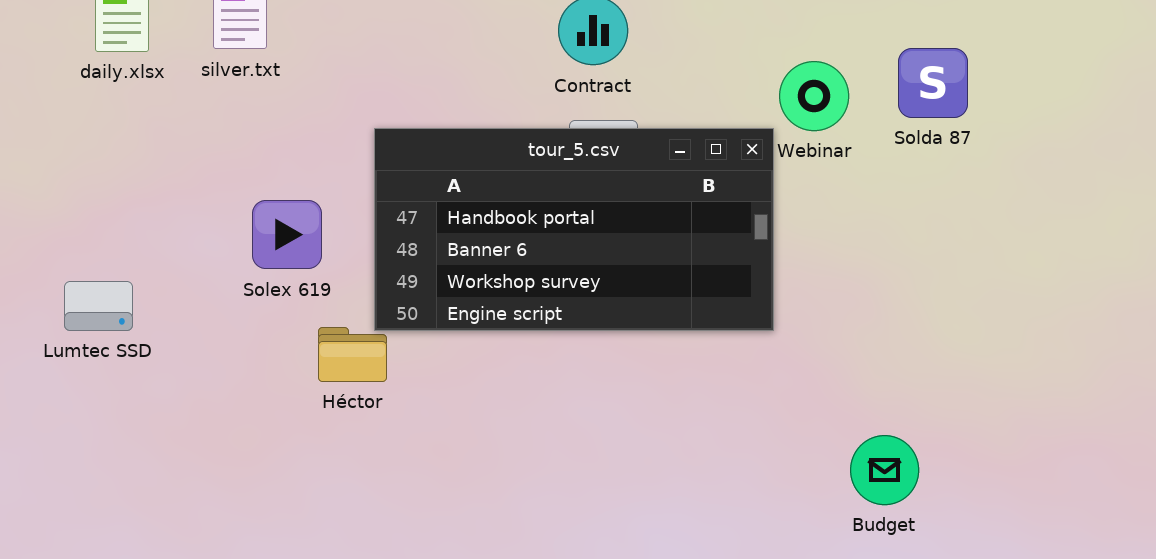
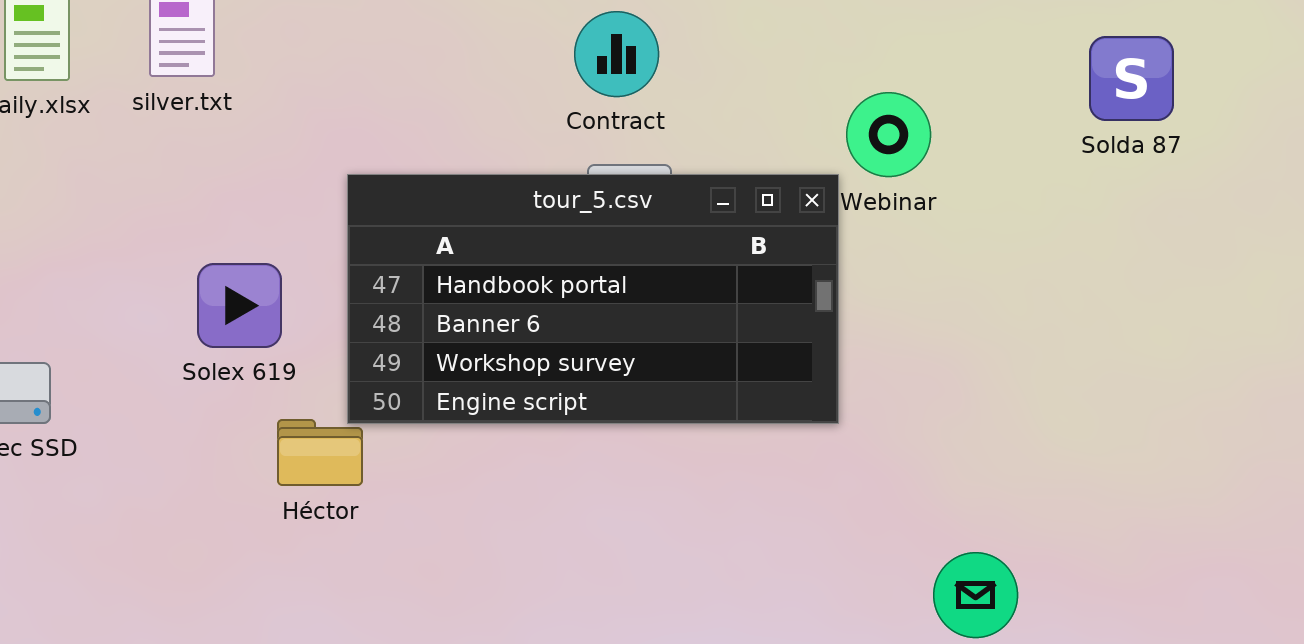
Solda 87: [898,48,968,118] -> [1089,36,1174,121], moved

